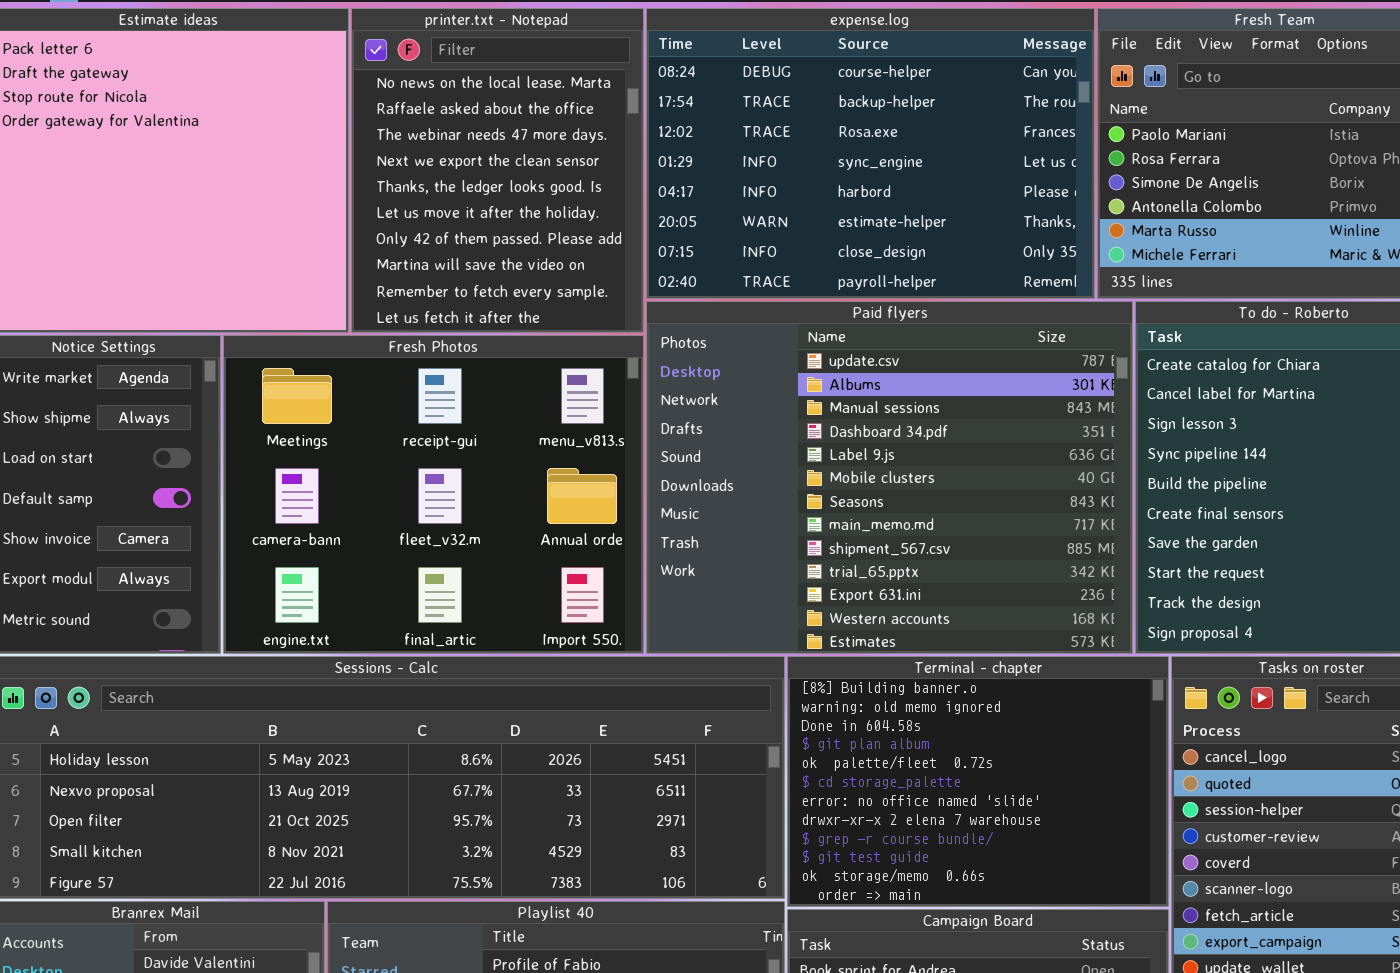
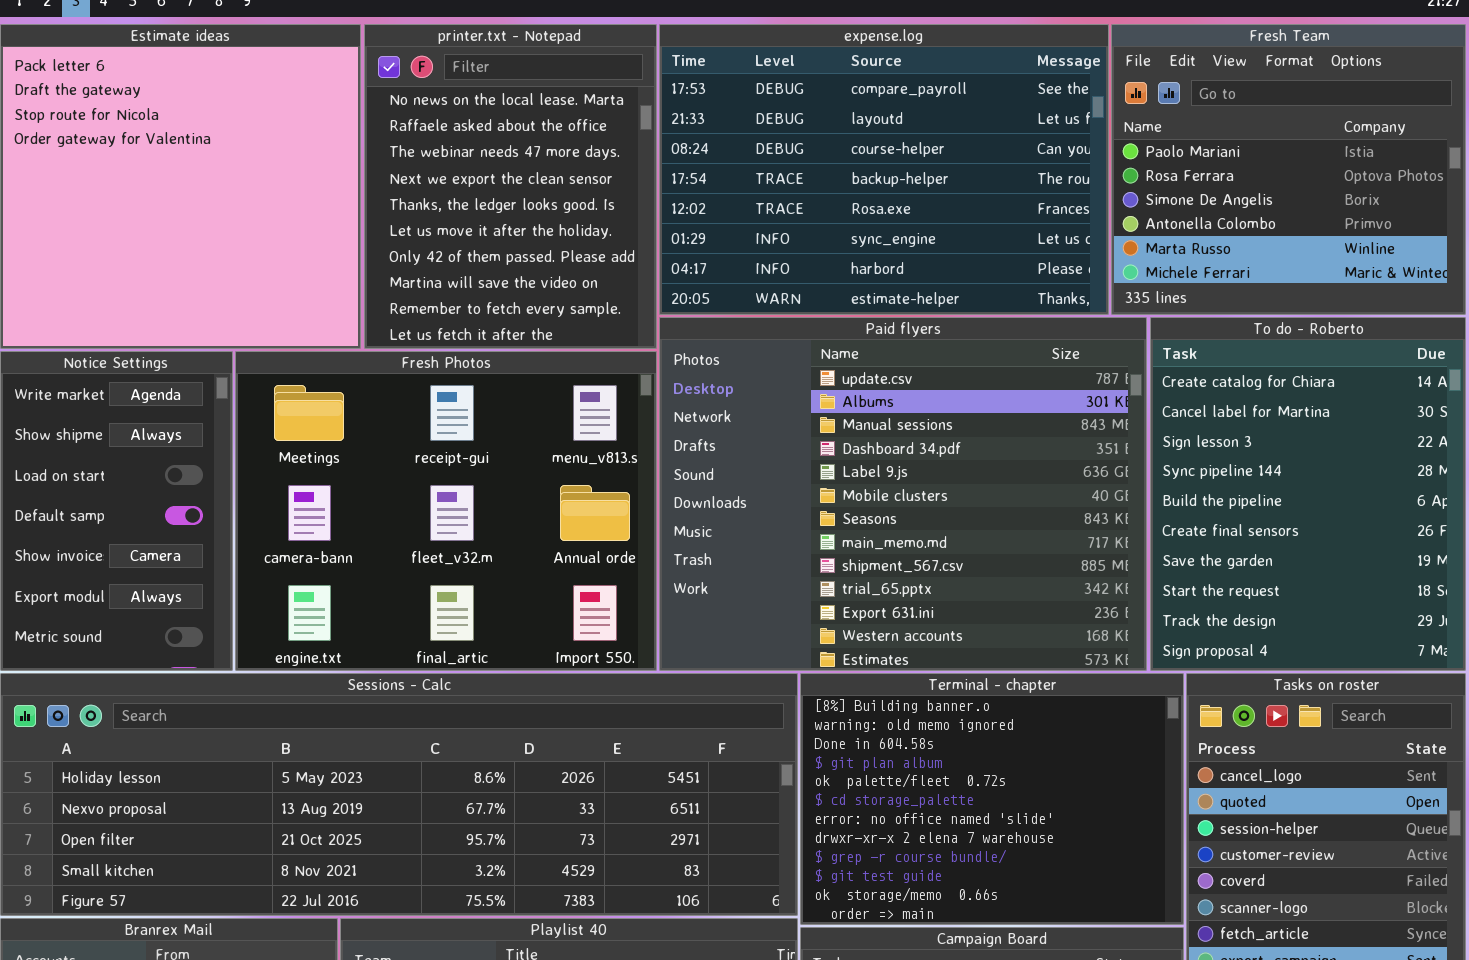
expense.log: [646,8,1095,299] -> [659,24,1109,315], scrolled up 2 rows

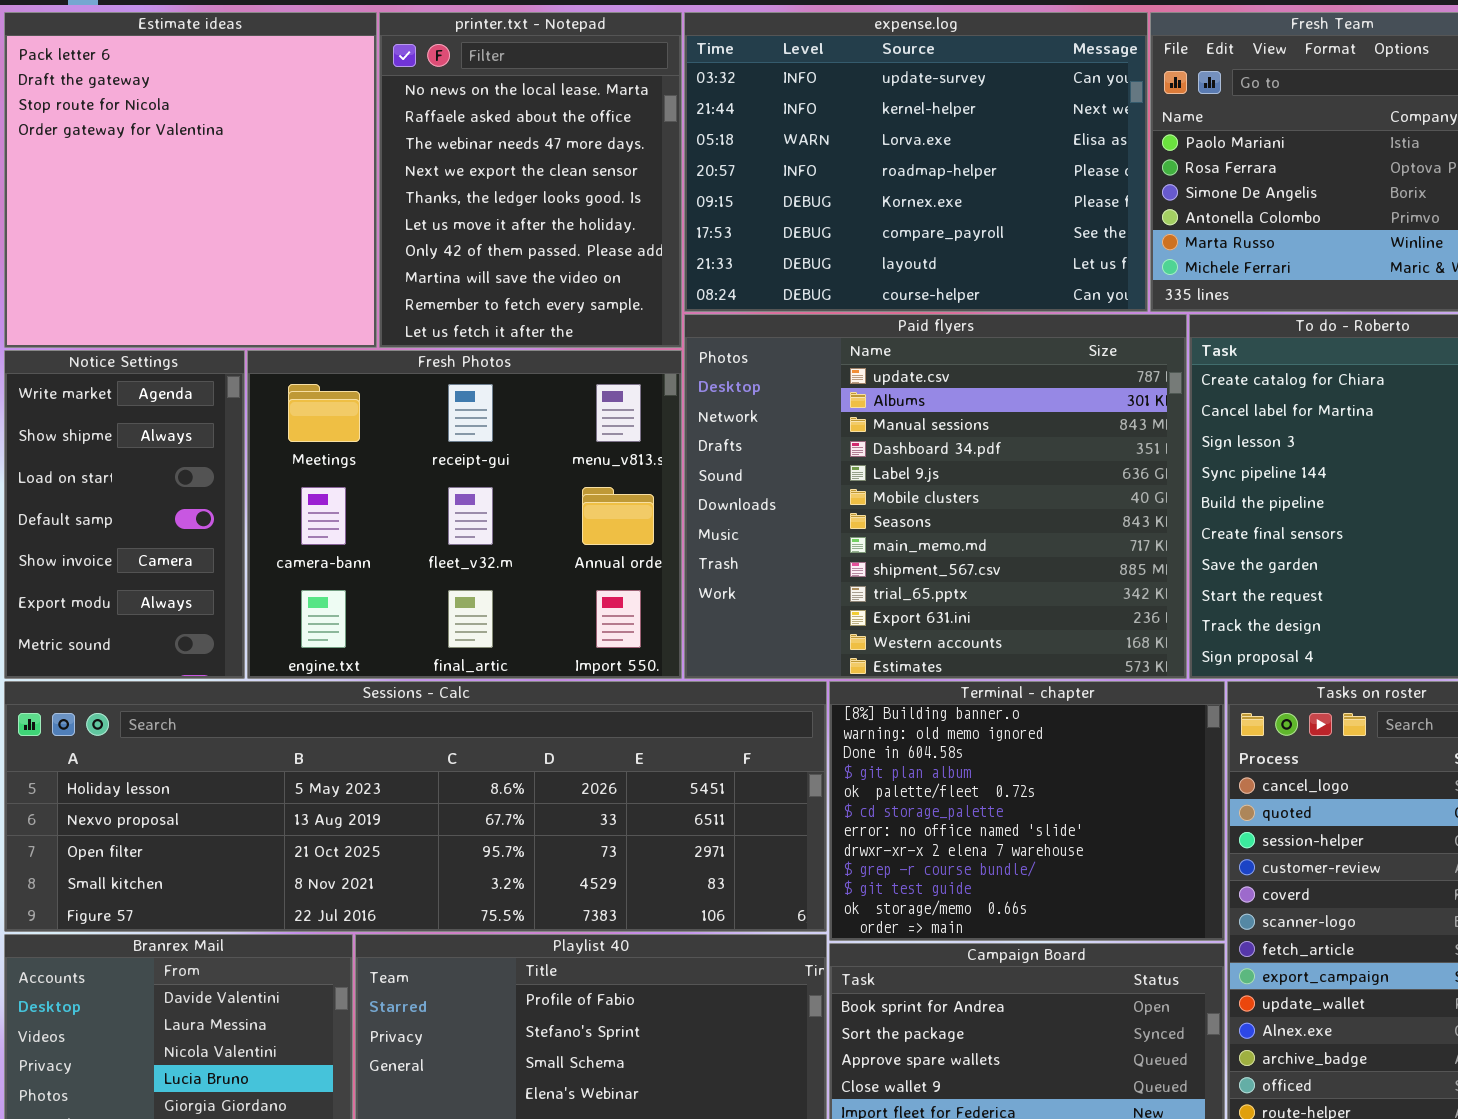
expense.log: [659,24,1109,315] -> [684,12,1148,312], scrolled up 5 rows

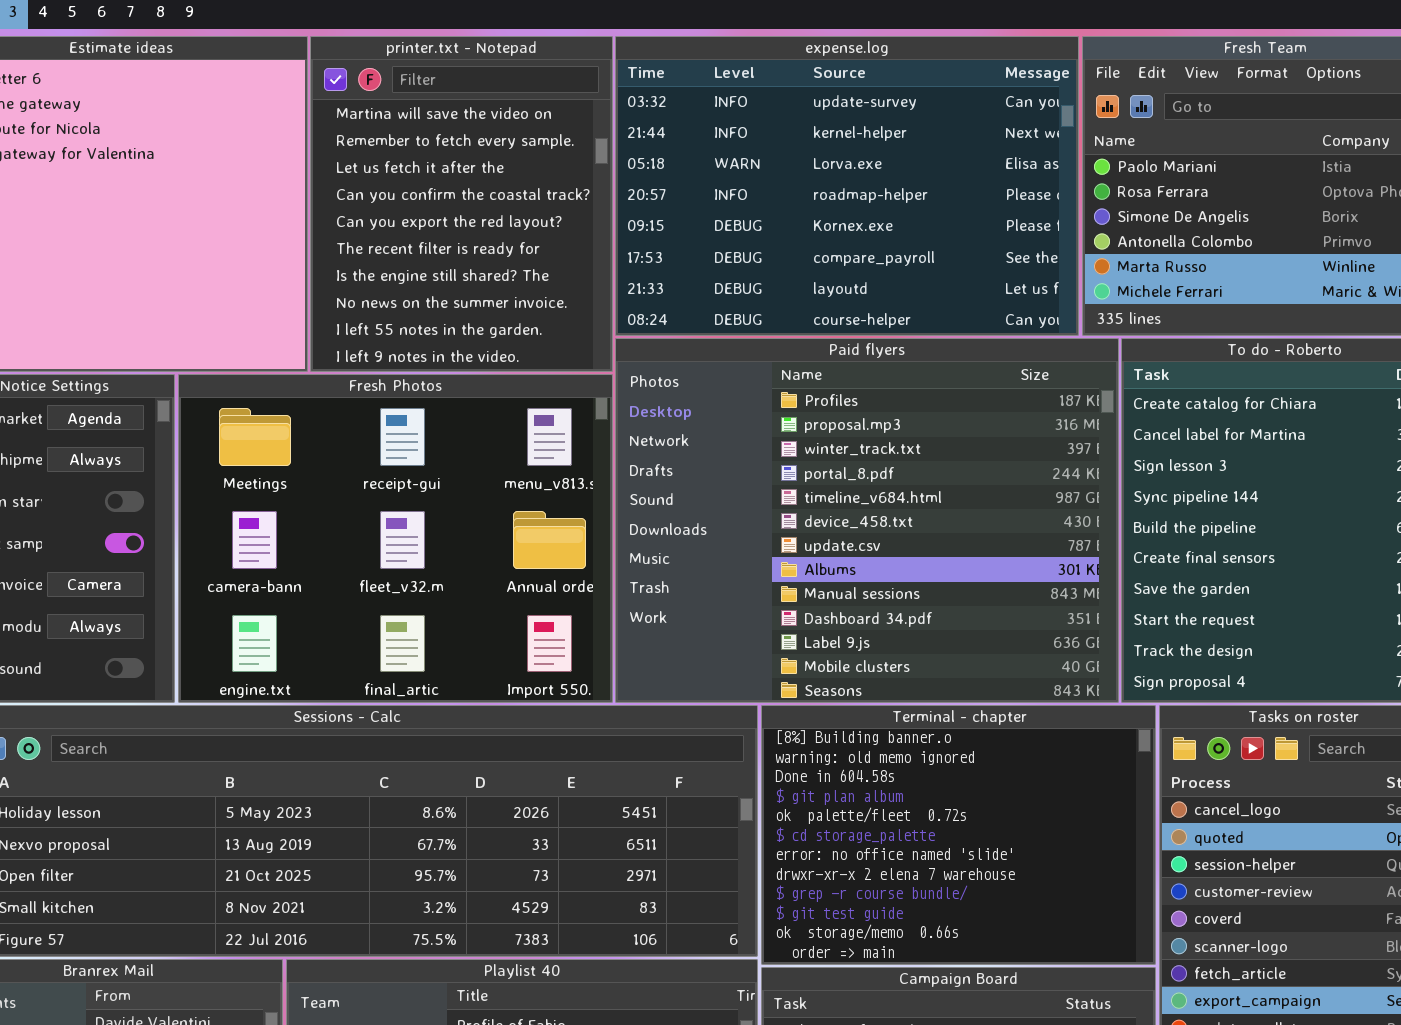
printer.txt - Notepad: [379,12,682,348] -> [310,36,613,372], scrolled down 7 rows
Paid flyers: [684,314,1187,679] -> [615,338,1119,703], scrolled up 6 rows

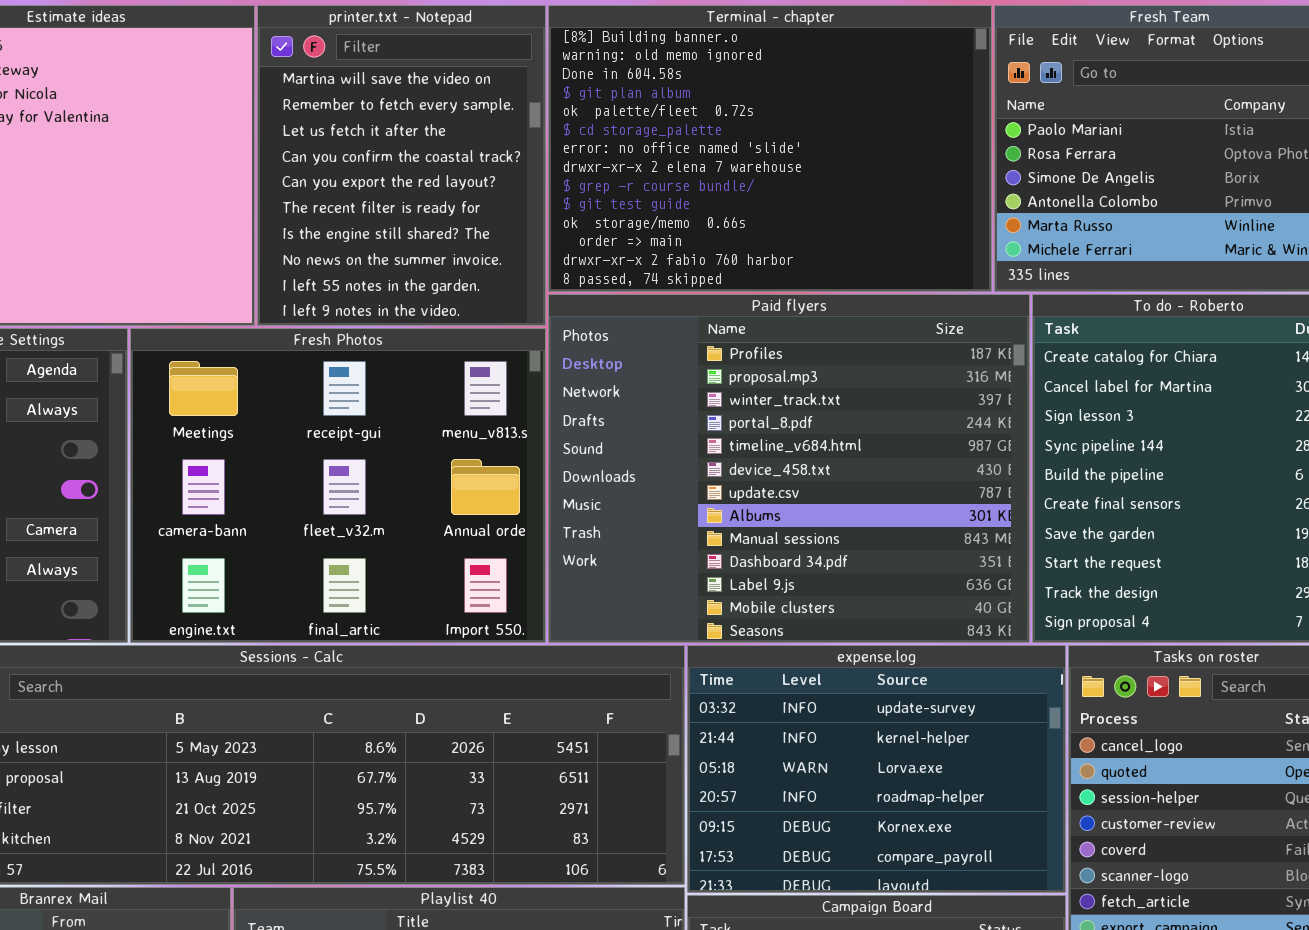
expense.log: [615,36,1079,336] -> [687,645,1066,893], moved, resized
Terminal - chapter: [761,705,1156,965] -> [548,5,992,292], moved, resized

